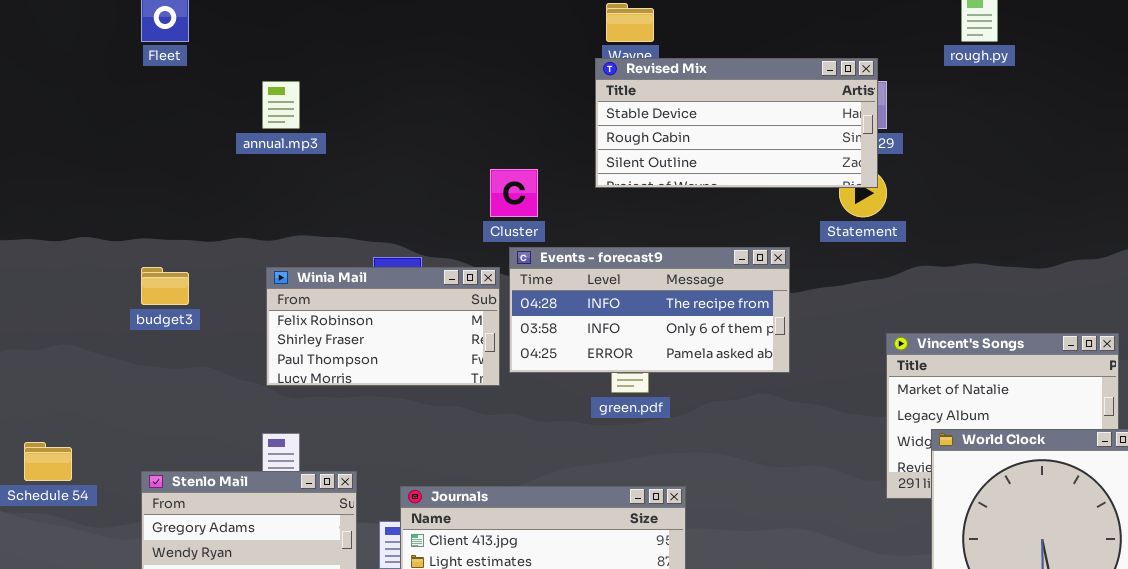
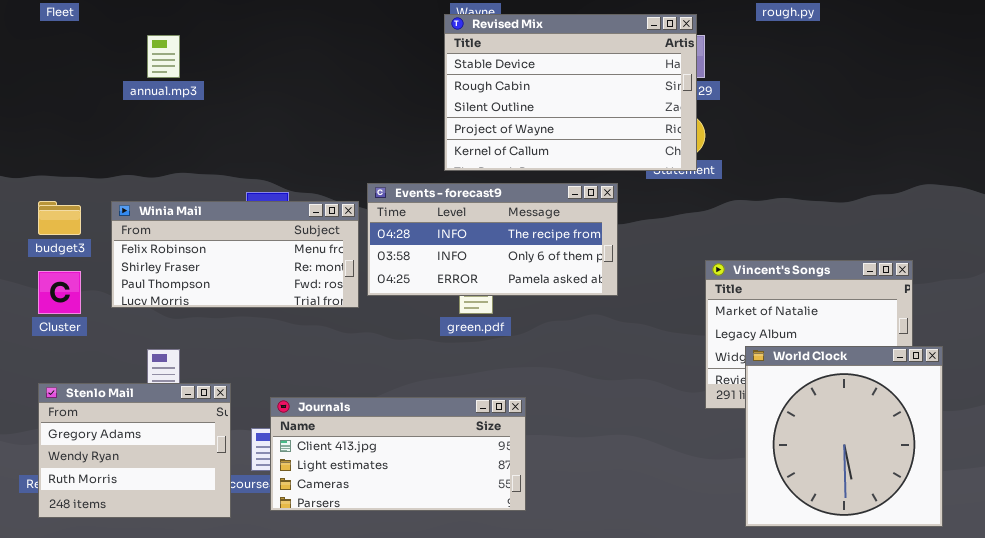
Revised Mix: [595,58,878,188] -> [444,14,697,171], resized
Cluster: [490,169,538,217] -> [38,271,81,314], moved
Winia Mail: [266,267,500,386] -> [111,201,359,308], resized

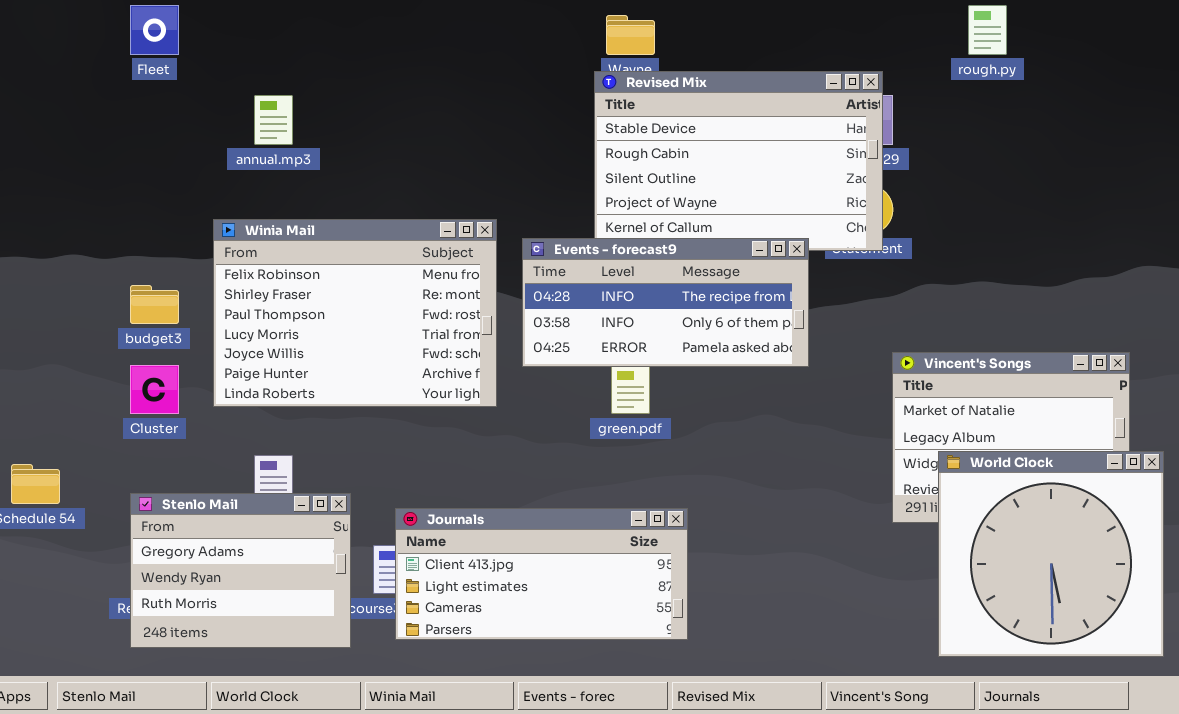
Events - forecast9: [367,183,618,296] -> [522,238,809,367], moved
Winia Mail: [111,201,359,308] -> [213,219,497,407], resized

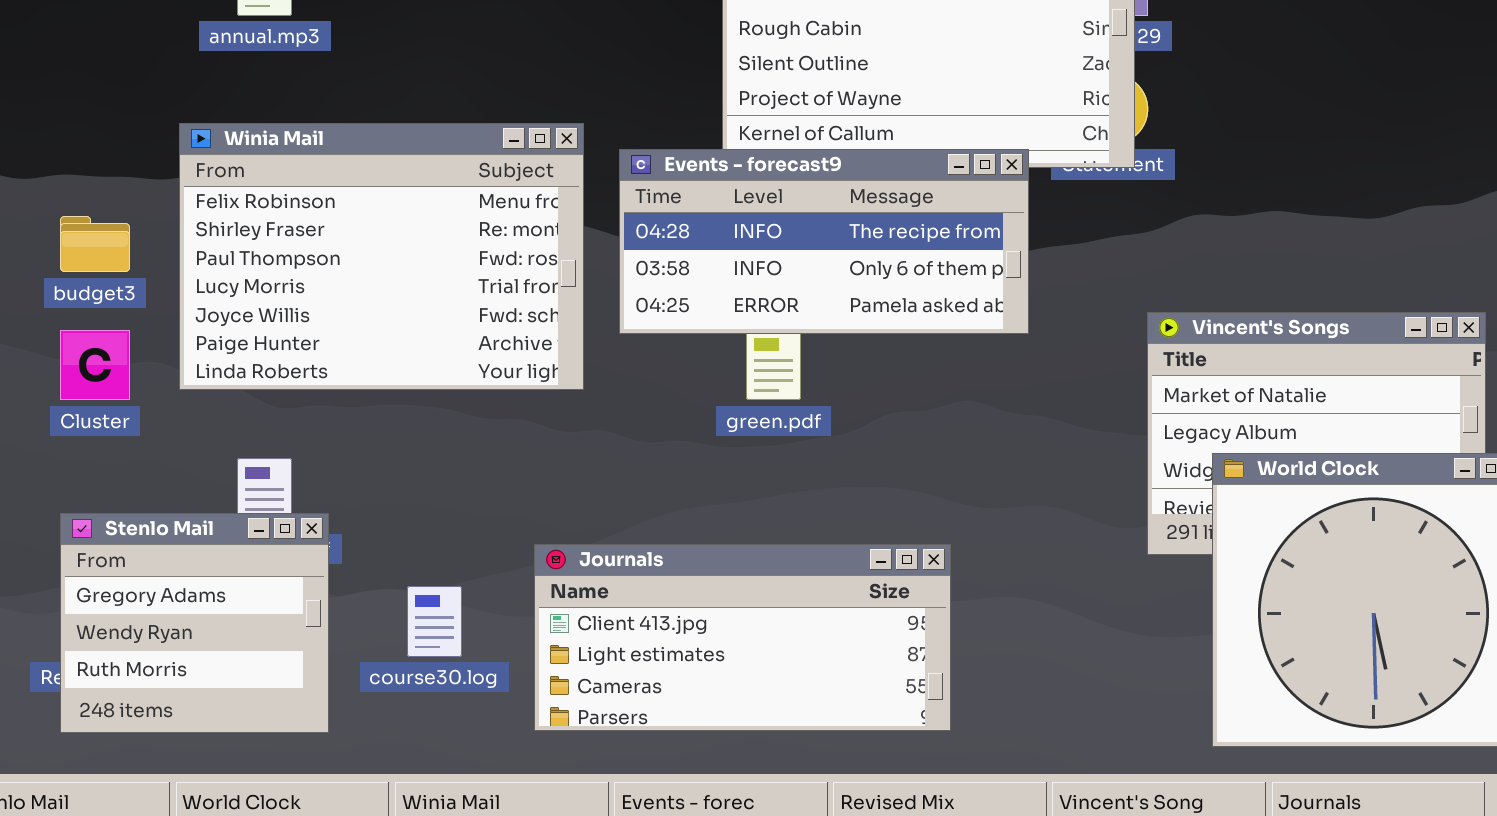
Stenlo Mail: [130,493,351,648] -> [60,513,329,733], resized
Journals: [395,508,688,640] -> [534,544,951,731], moved

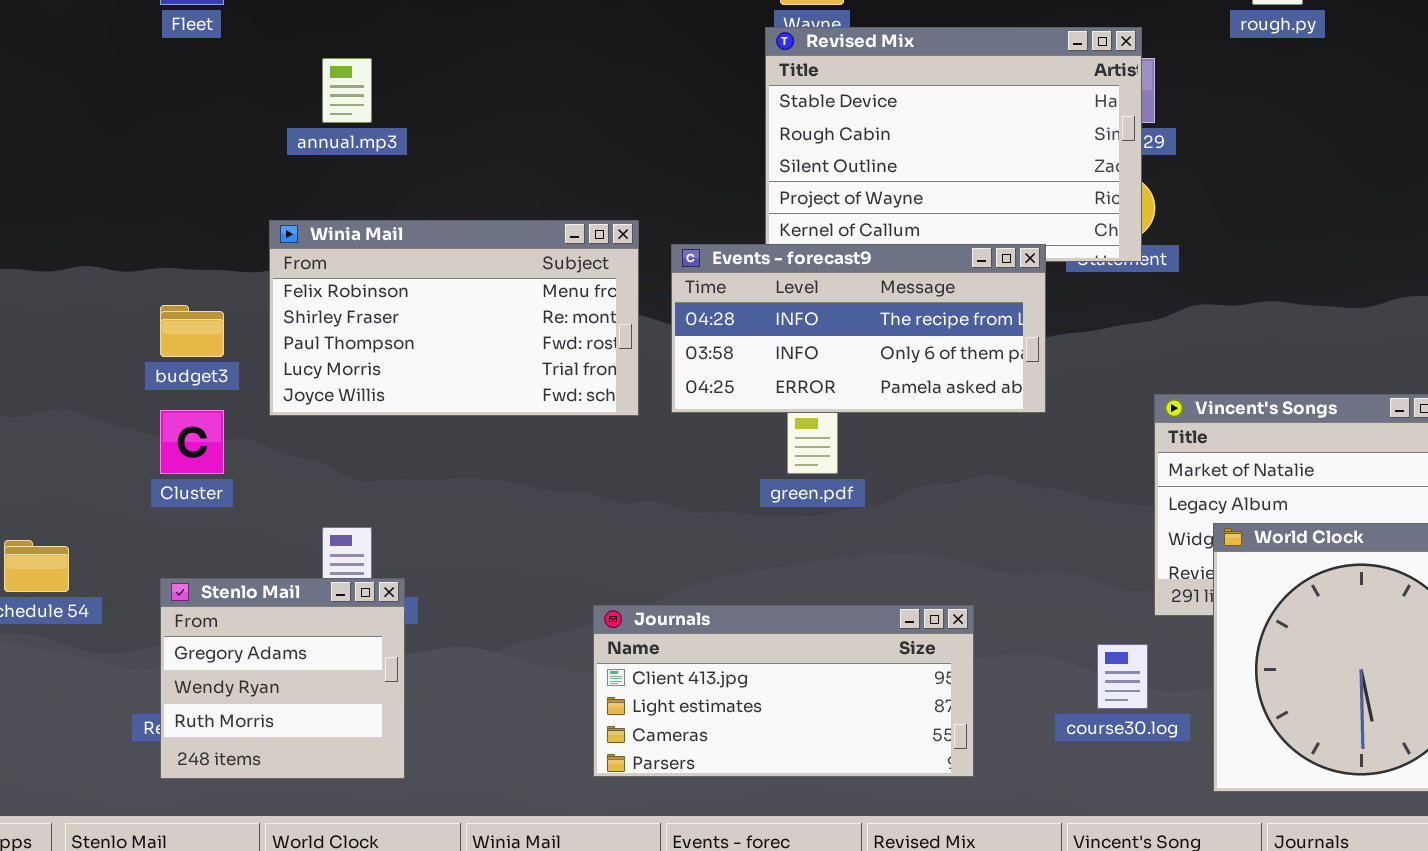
Winia Mail: [179,123,584,390] -> [269,220,639,416], resized
course30.log: [407,586,462,657] -> [1097,644,1148,709], moved

